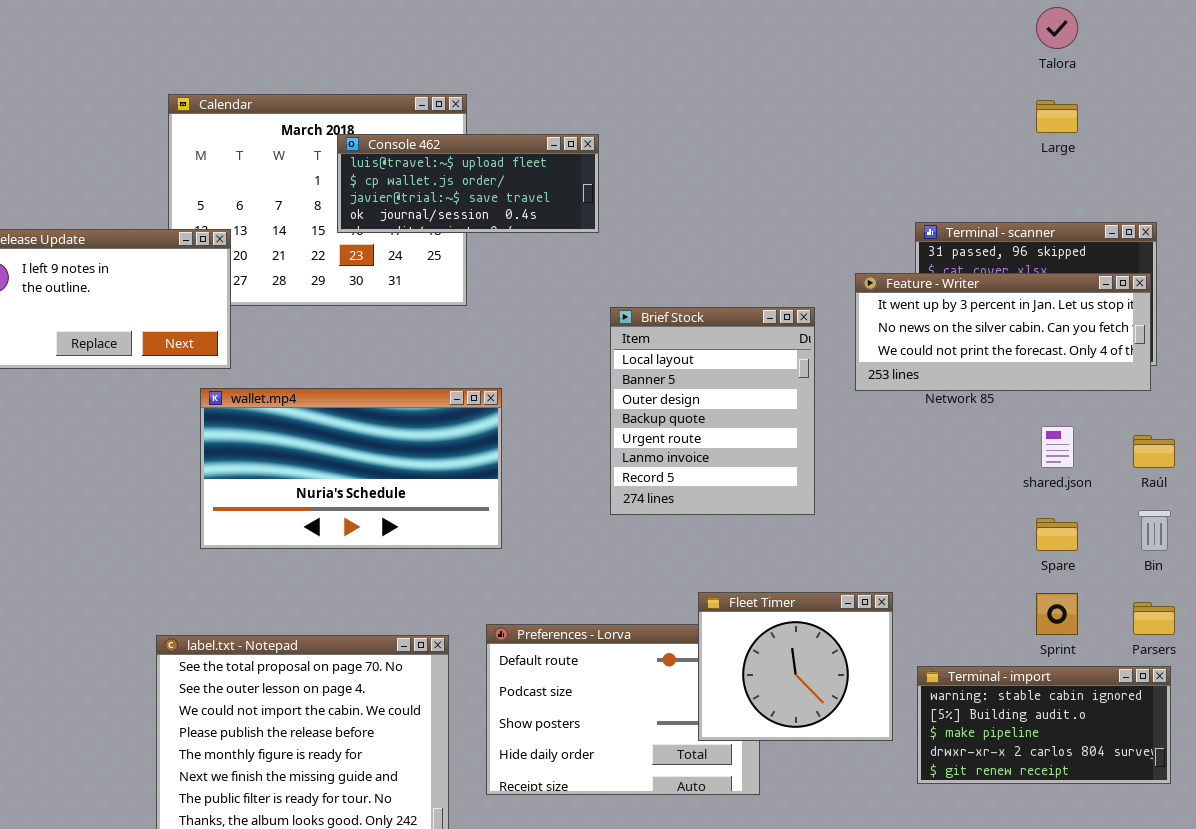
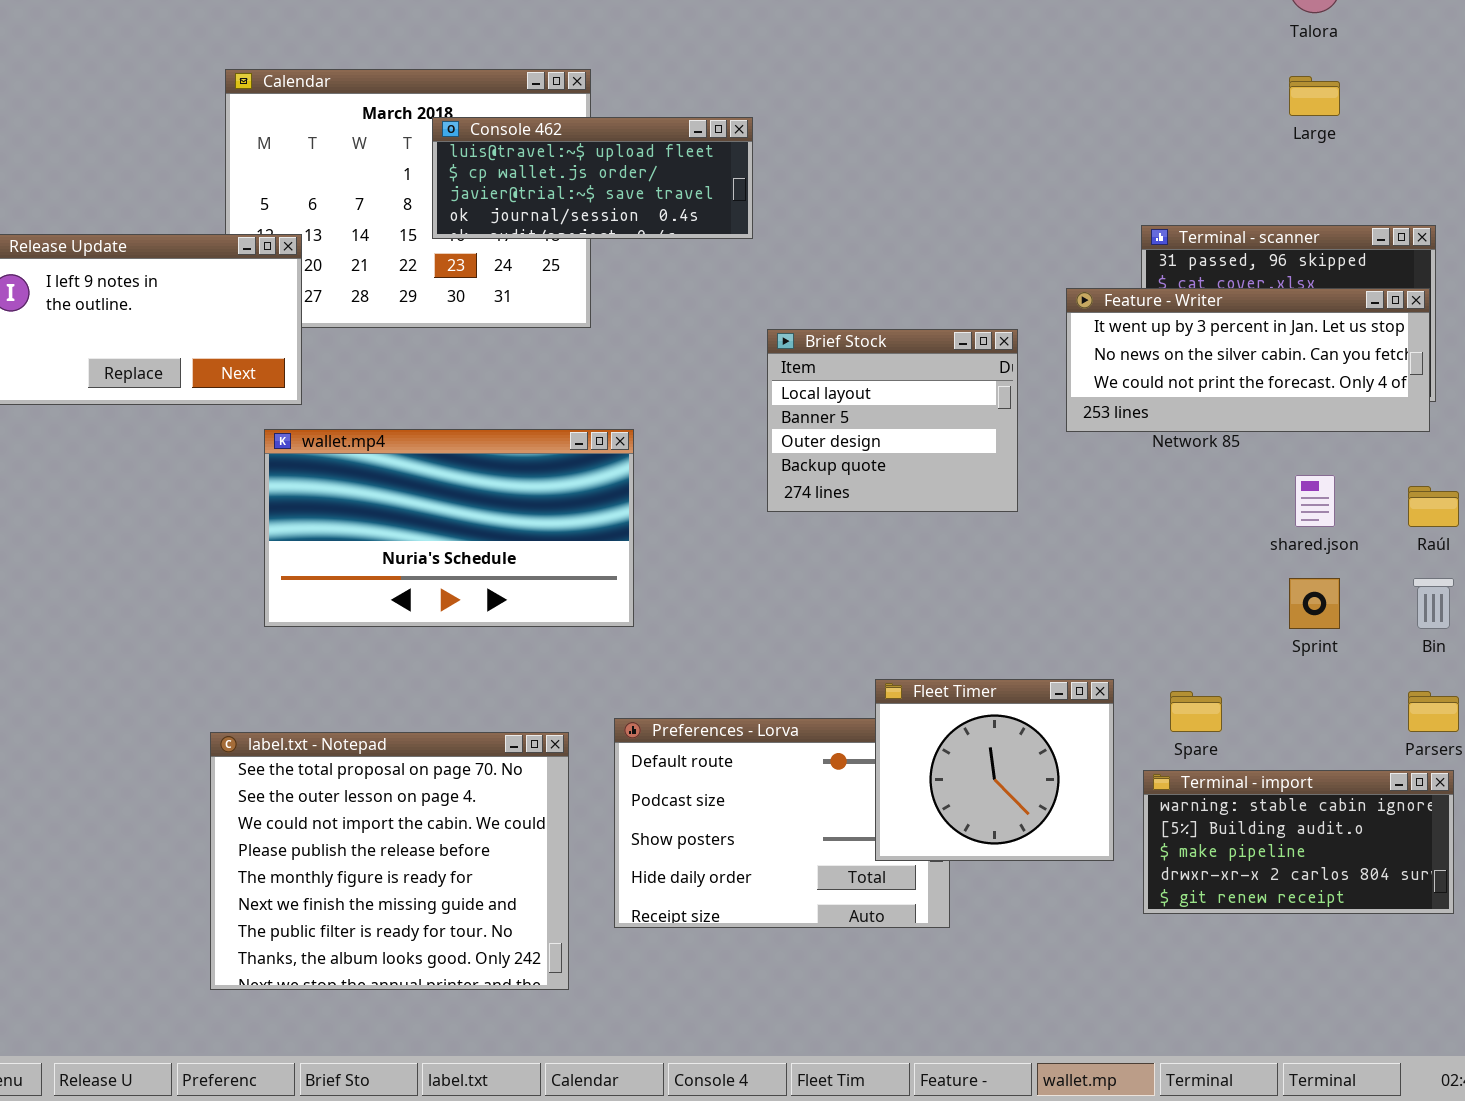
Brief Stock: [610,307,815,515] -> [767,329,1018,512], resized
Spare: [1036,518,1078,551] -> [1170,691,1222,732], moved
Sprint: [1036,593,1078,635] -> [1289,578,1340,629], moved

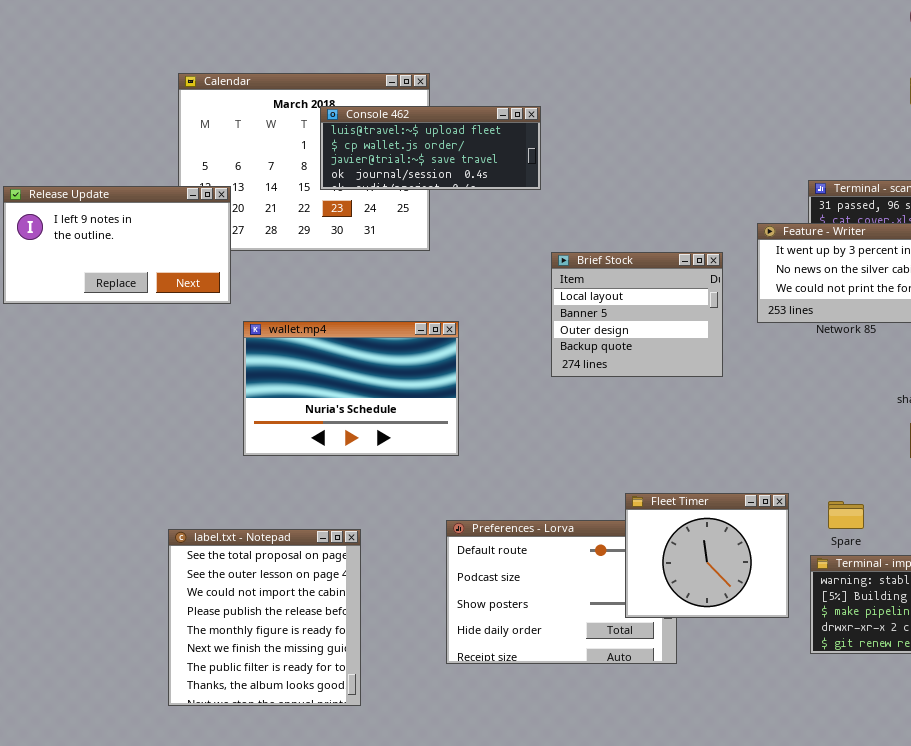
wallet.mp4: [264,429,634,627] -> [243,321,459,456], resized
label.txt - Notepad: [210,732,569,990] -> [168,529,361,706], resized

